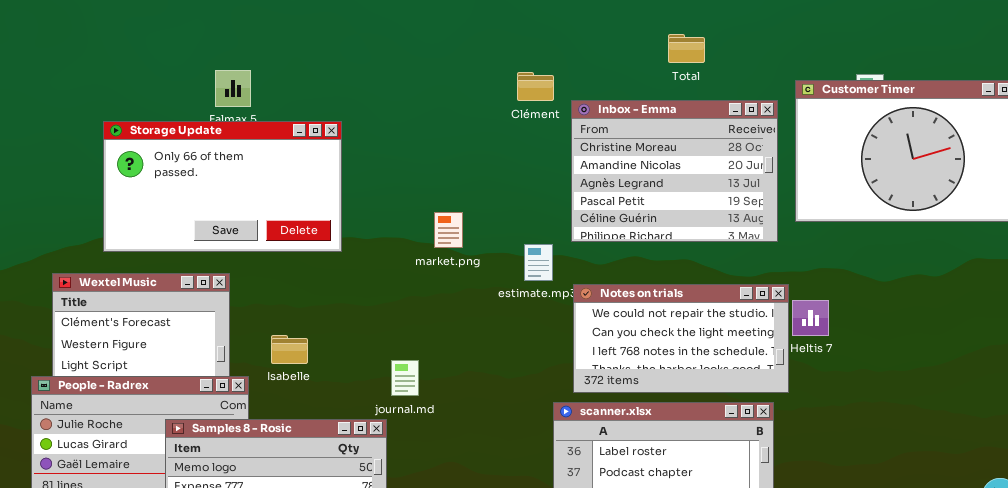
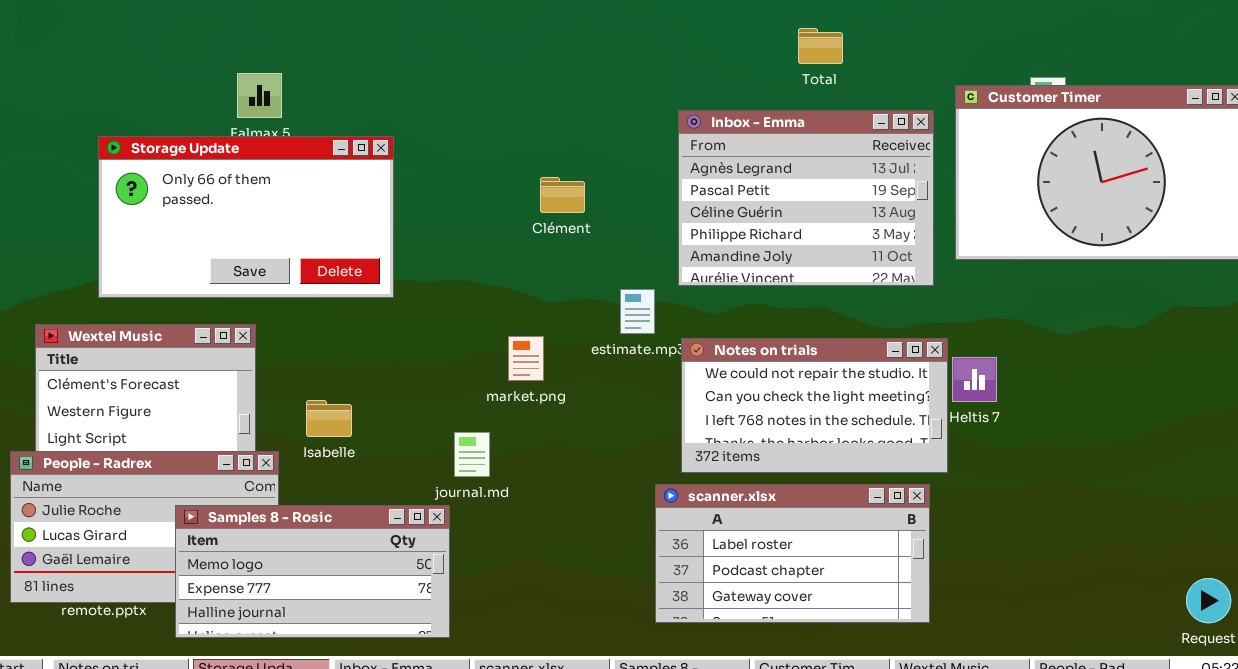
Clément: [517,72,554,101] -> [540,177,585,213], moved
Inbox - Emma: [571,100,778,242] -> [678,110,934,286], scrolled down 2 rows
market.png: [434,212,463,248] -> [508,336,544,381], moved

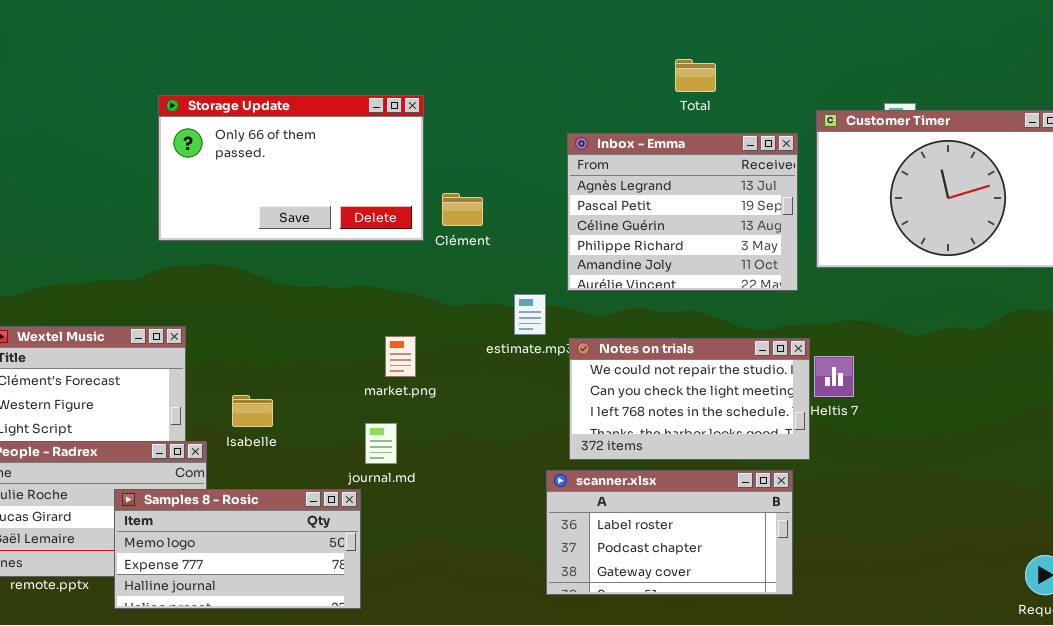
Storage Update: [98,136,394,298] -> [158,95,424,241], moved
market.png: [508,336,544,381] -> [385,336,416,377], moved

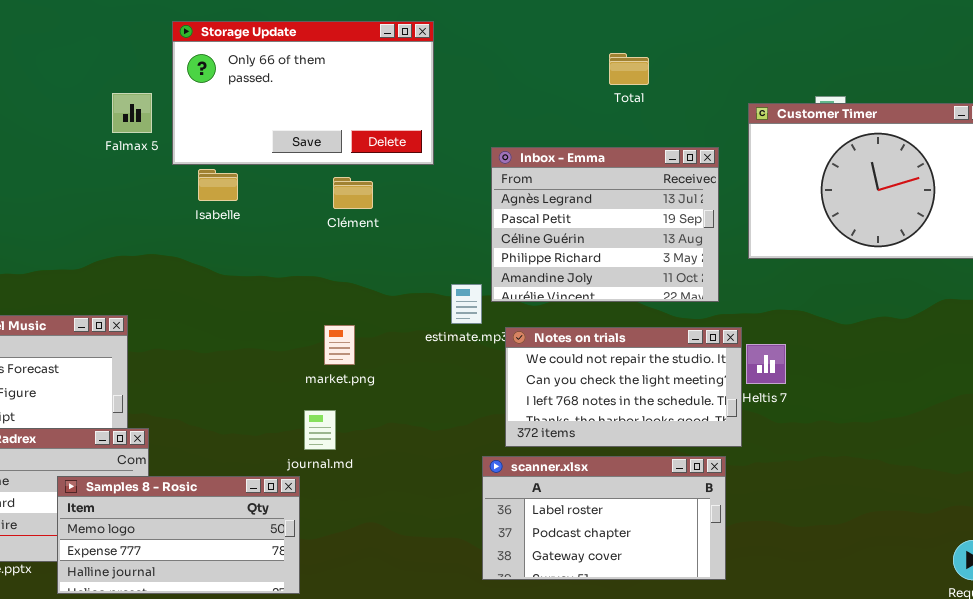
Storage Update: [158,95,424,241] -> [172,21,434,165], moved
Inbox - Emma: [567,133,798,291] -> [491,147,719,302], moved
Clément: [442,193,483,226] -> [333,177,373,209], moved
Isabelle: [232,395,273,427] -> [198,169,238,201], moved

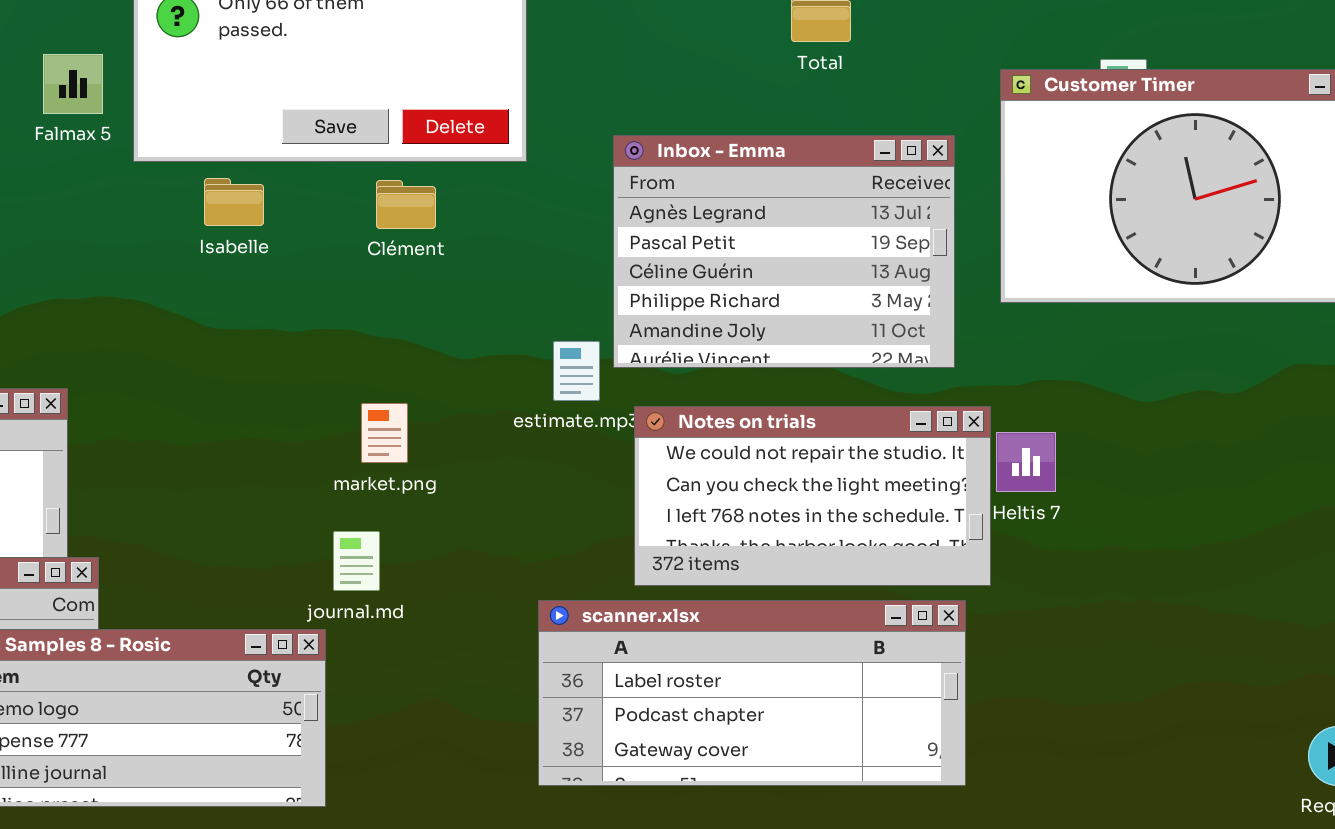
Isabelle: [198,169,238,201] -> [204,178,264,226], moved
scanner.xlsx: [482,456,726,580] -> [538,600,966,786], resized

